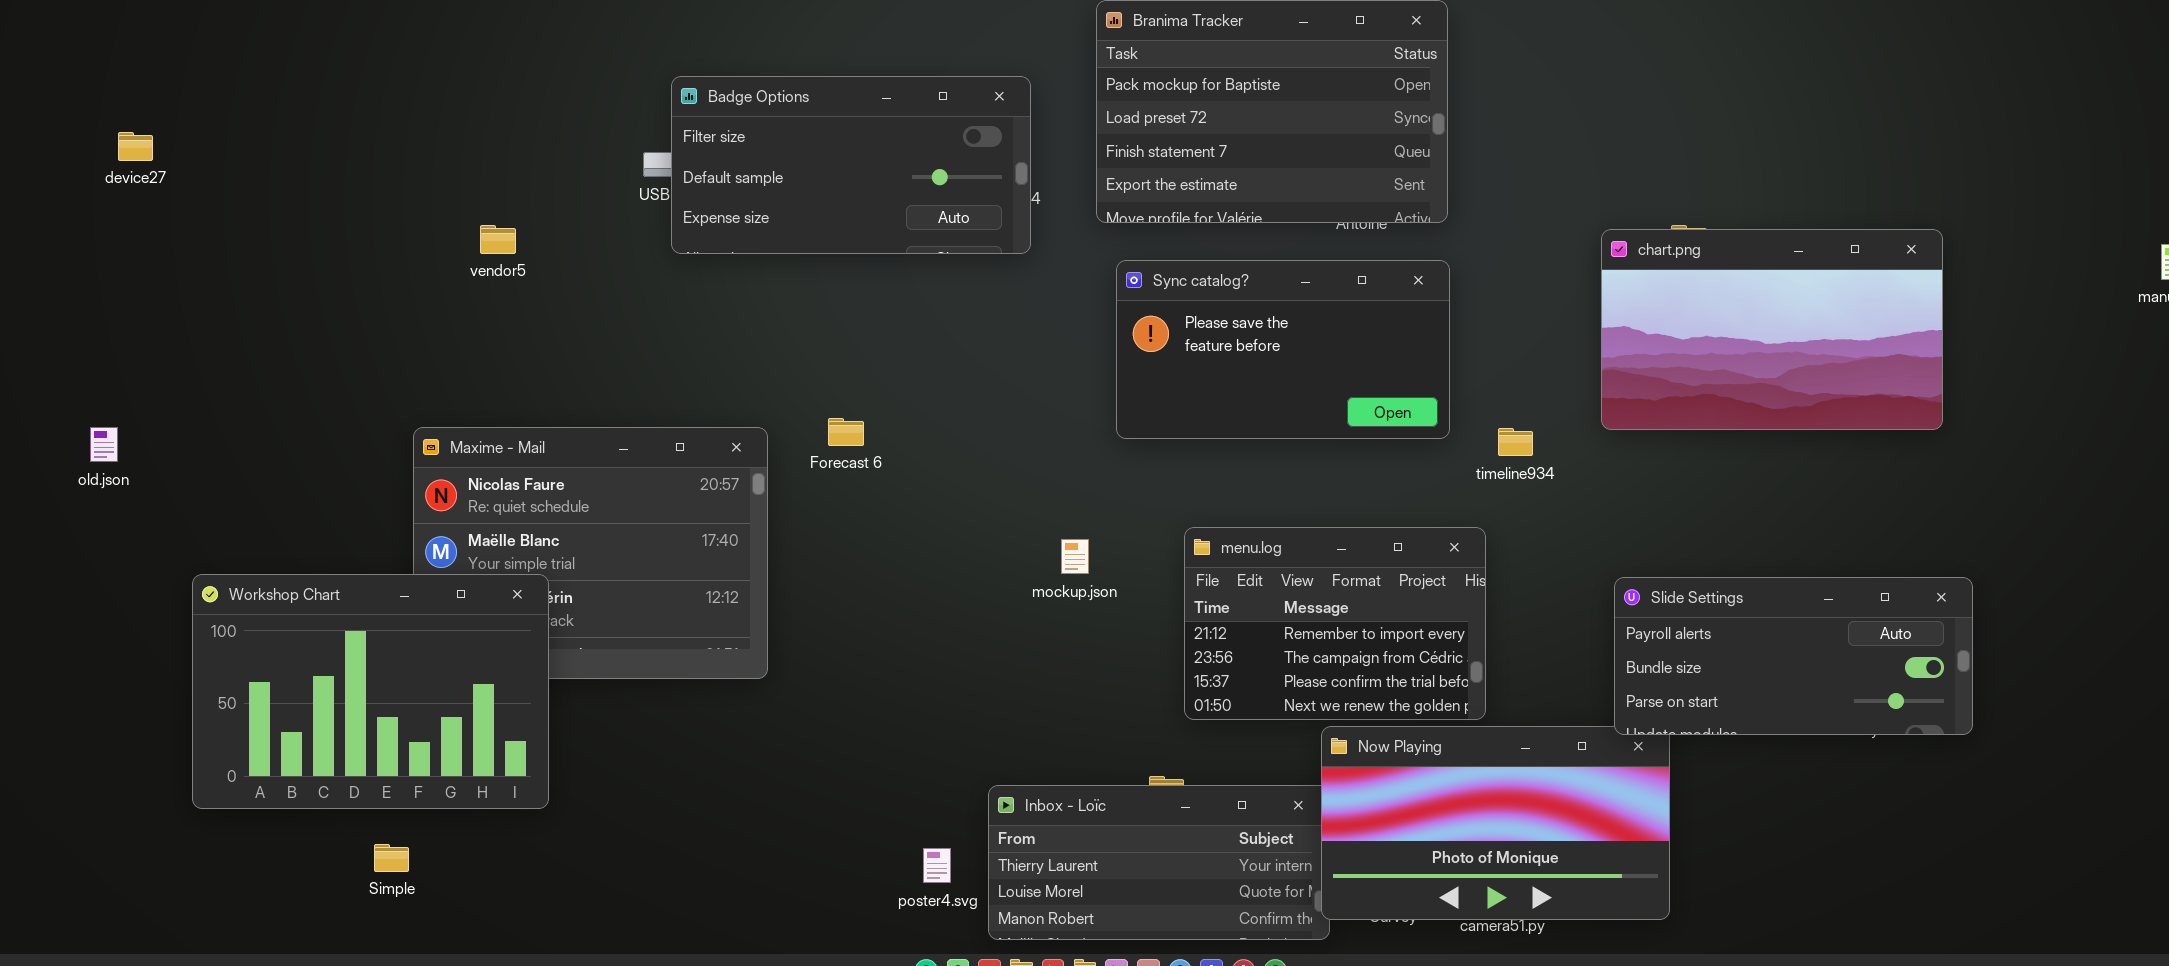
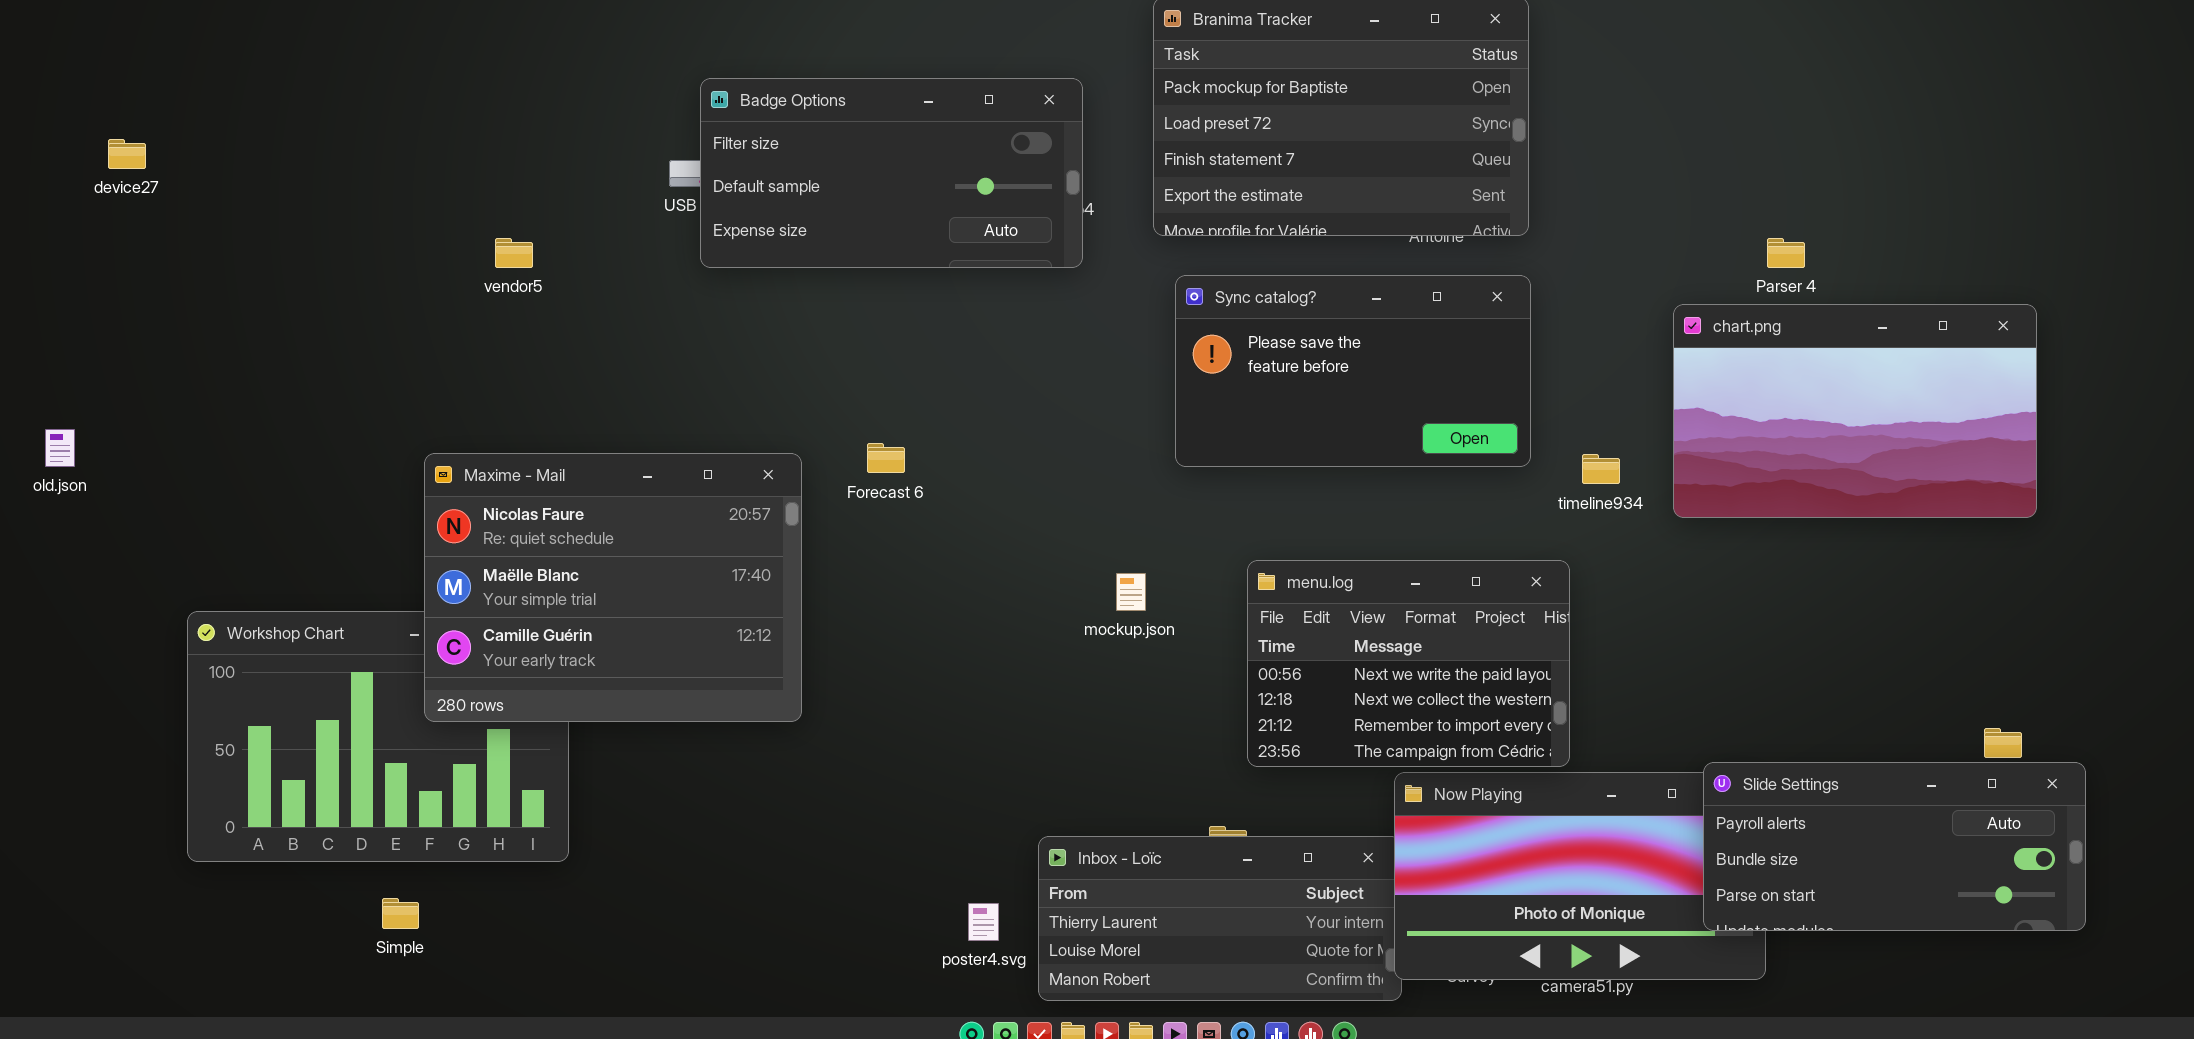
chart.png: [1601,229,1943,430] -> [1673,304,2037,518], moved
old.json: [90,427,118,462] -> [45,429,75,467], moved
Maxime - Mail: [413,427,768,679] -> [424,453,802,722], raised
menu.log: [1184,527,1486,720] -> [1247,560,1570,767], scrolled up 2 rows
Slide Settings: [1614,577,1973,735] -> [1703,762,2086,931], moved

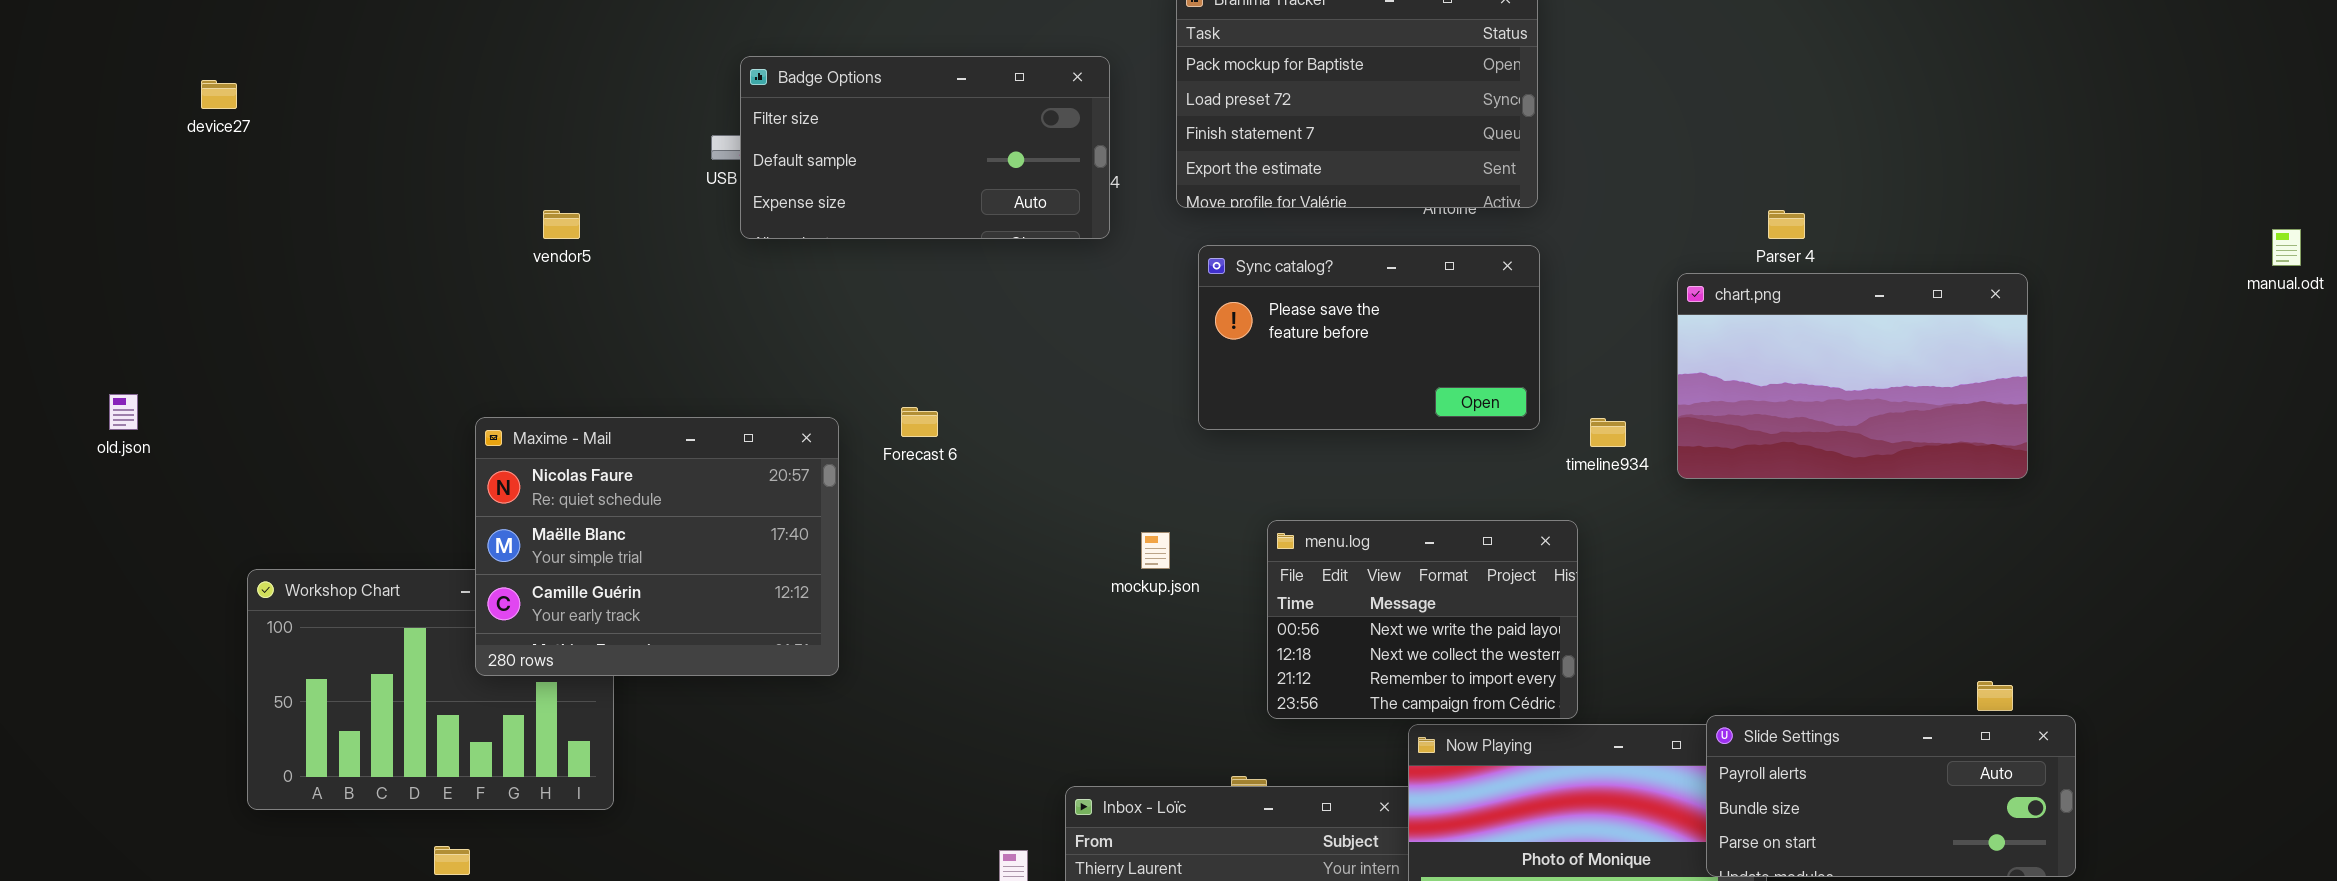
device27: [108,139,146,169] -> [201,80,237,109], moved

